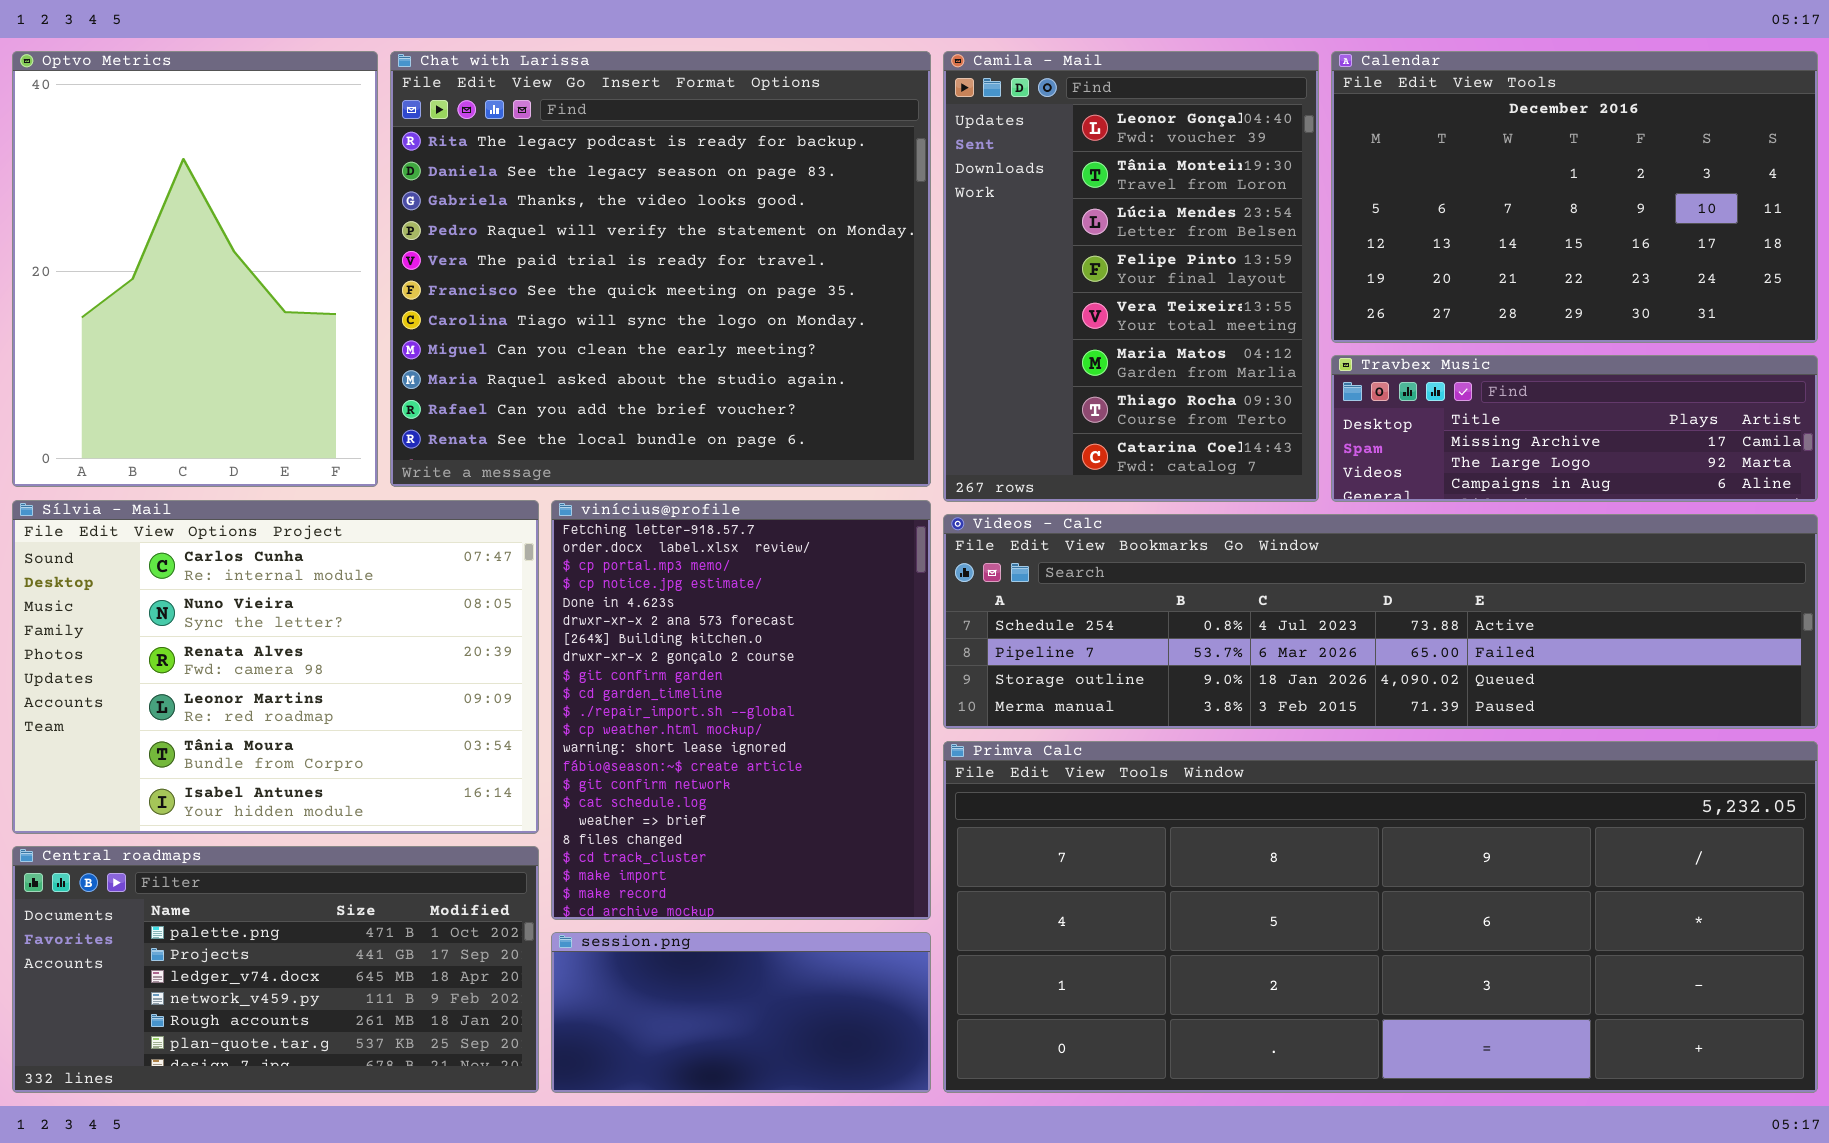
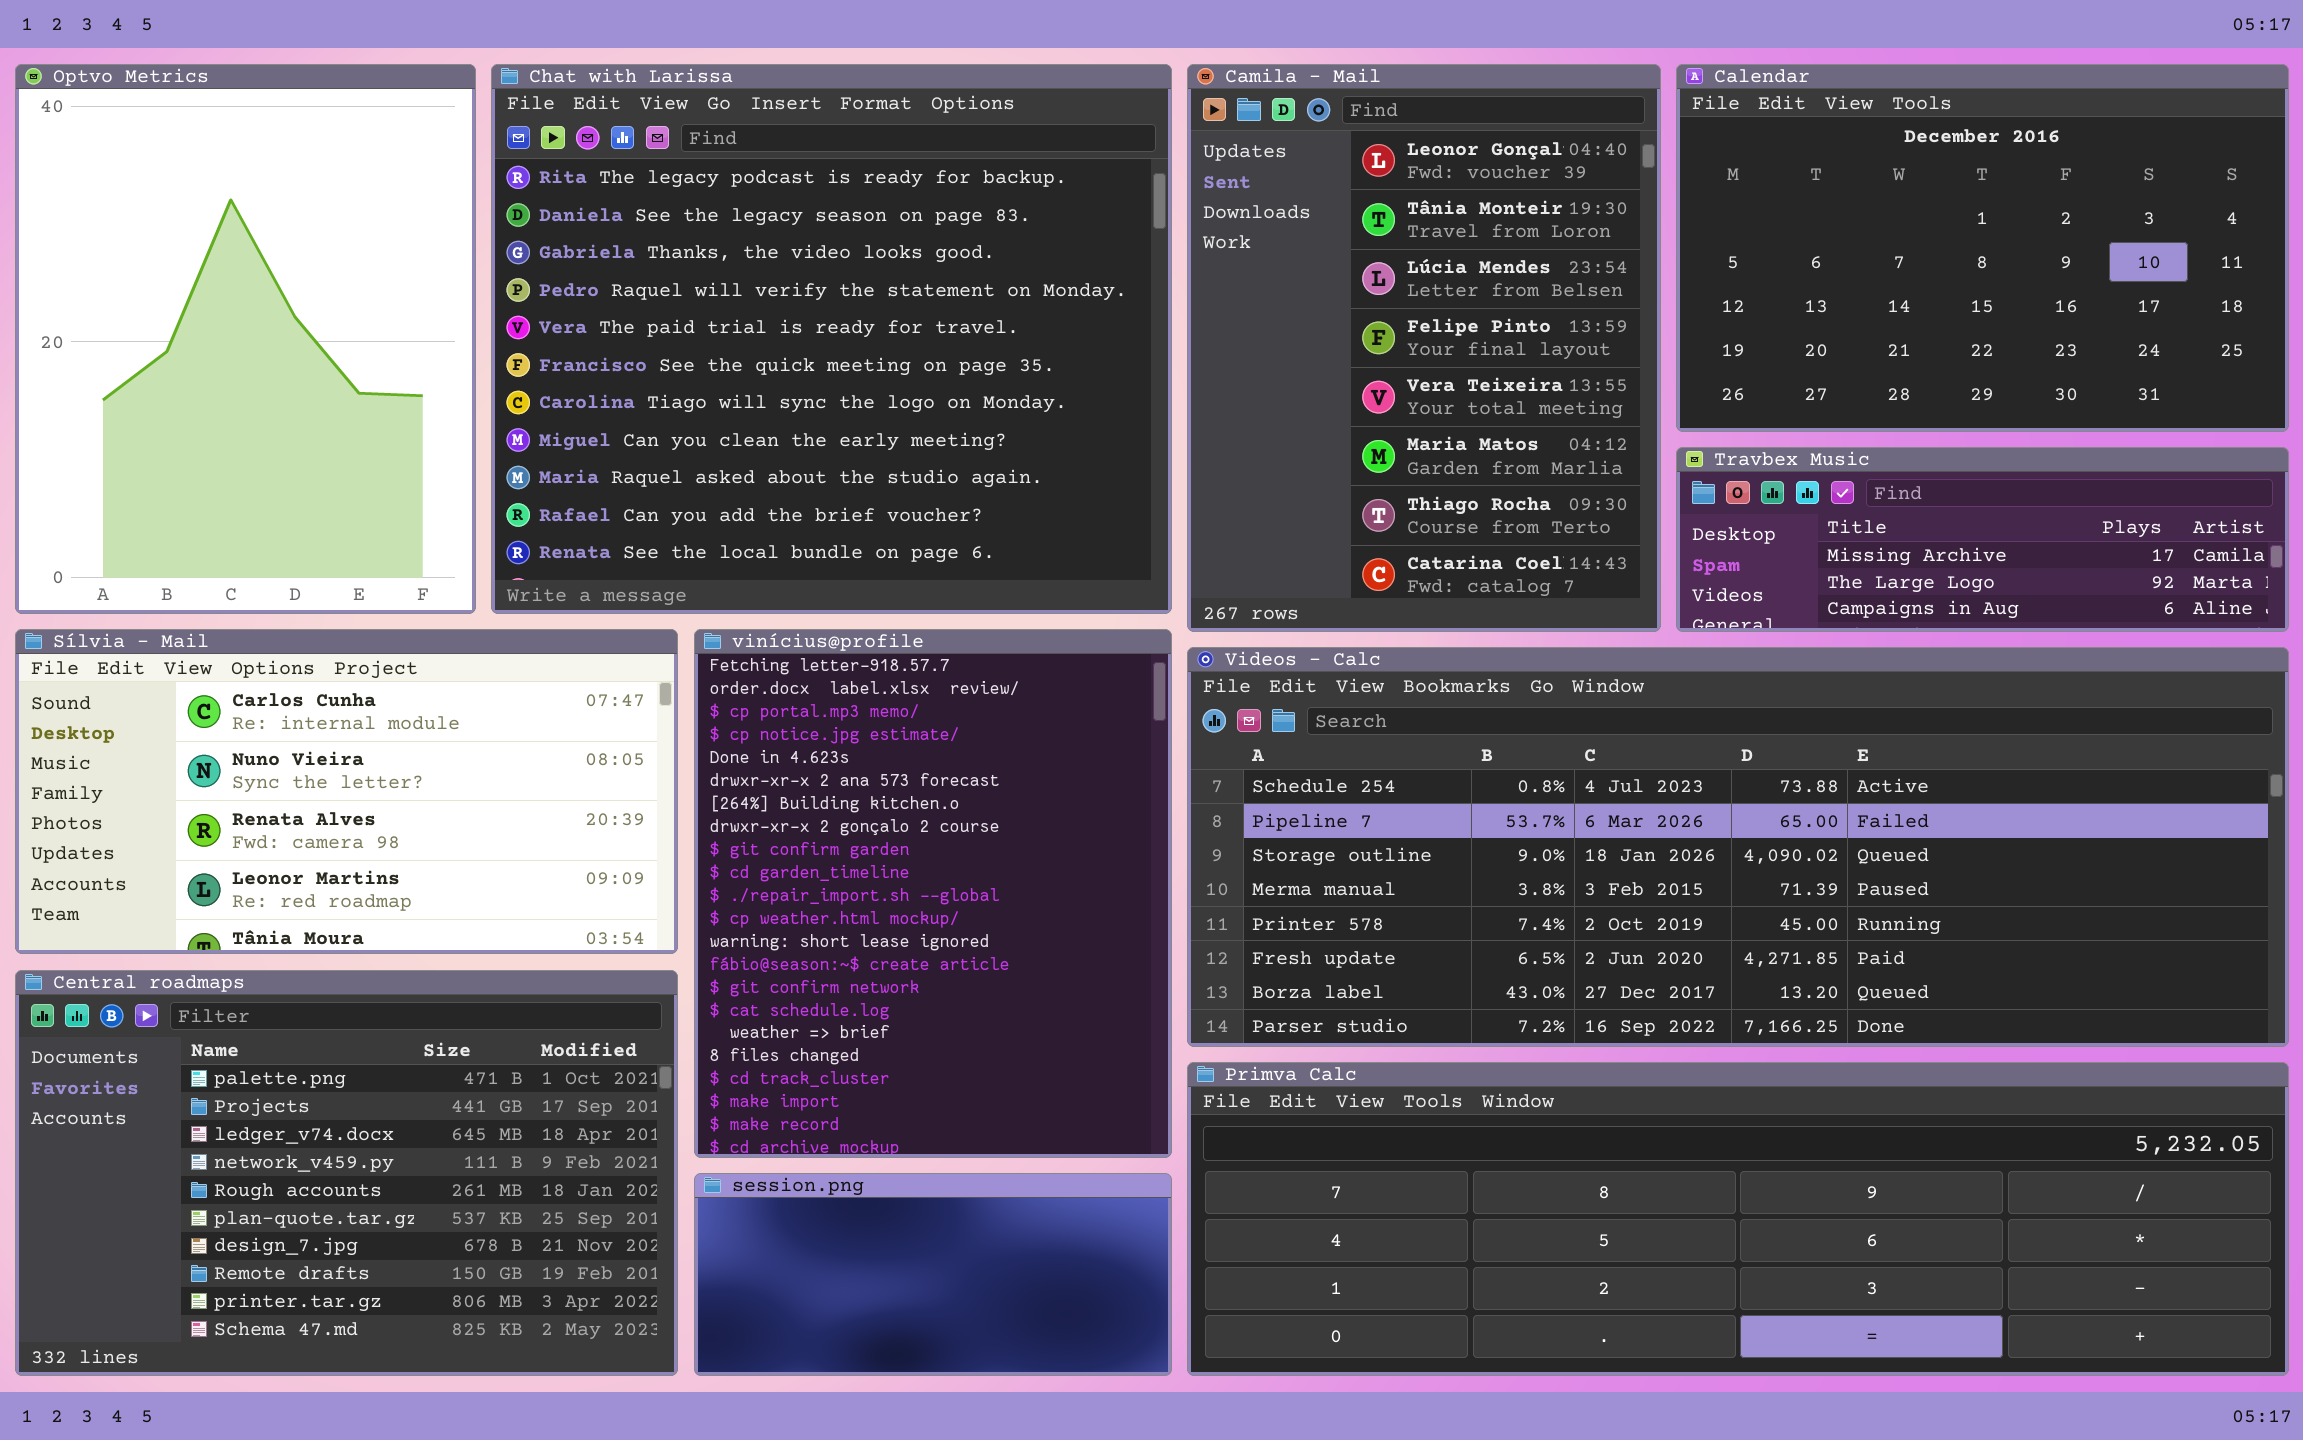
Sílvia - Mail: [12,500,539,834] -> [15,629,678,954], resized
Videos - Calc: [943,514,1818,729] -> [1187,647,2289,1047], resized
Primva Calc: [943,741,1818,1093] -> [1187,1062,2289,1376], resized
Central roadmaps: [12,846,539,1093] -> [15,970,678,1376], resized

